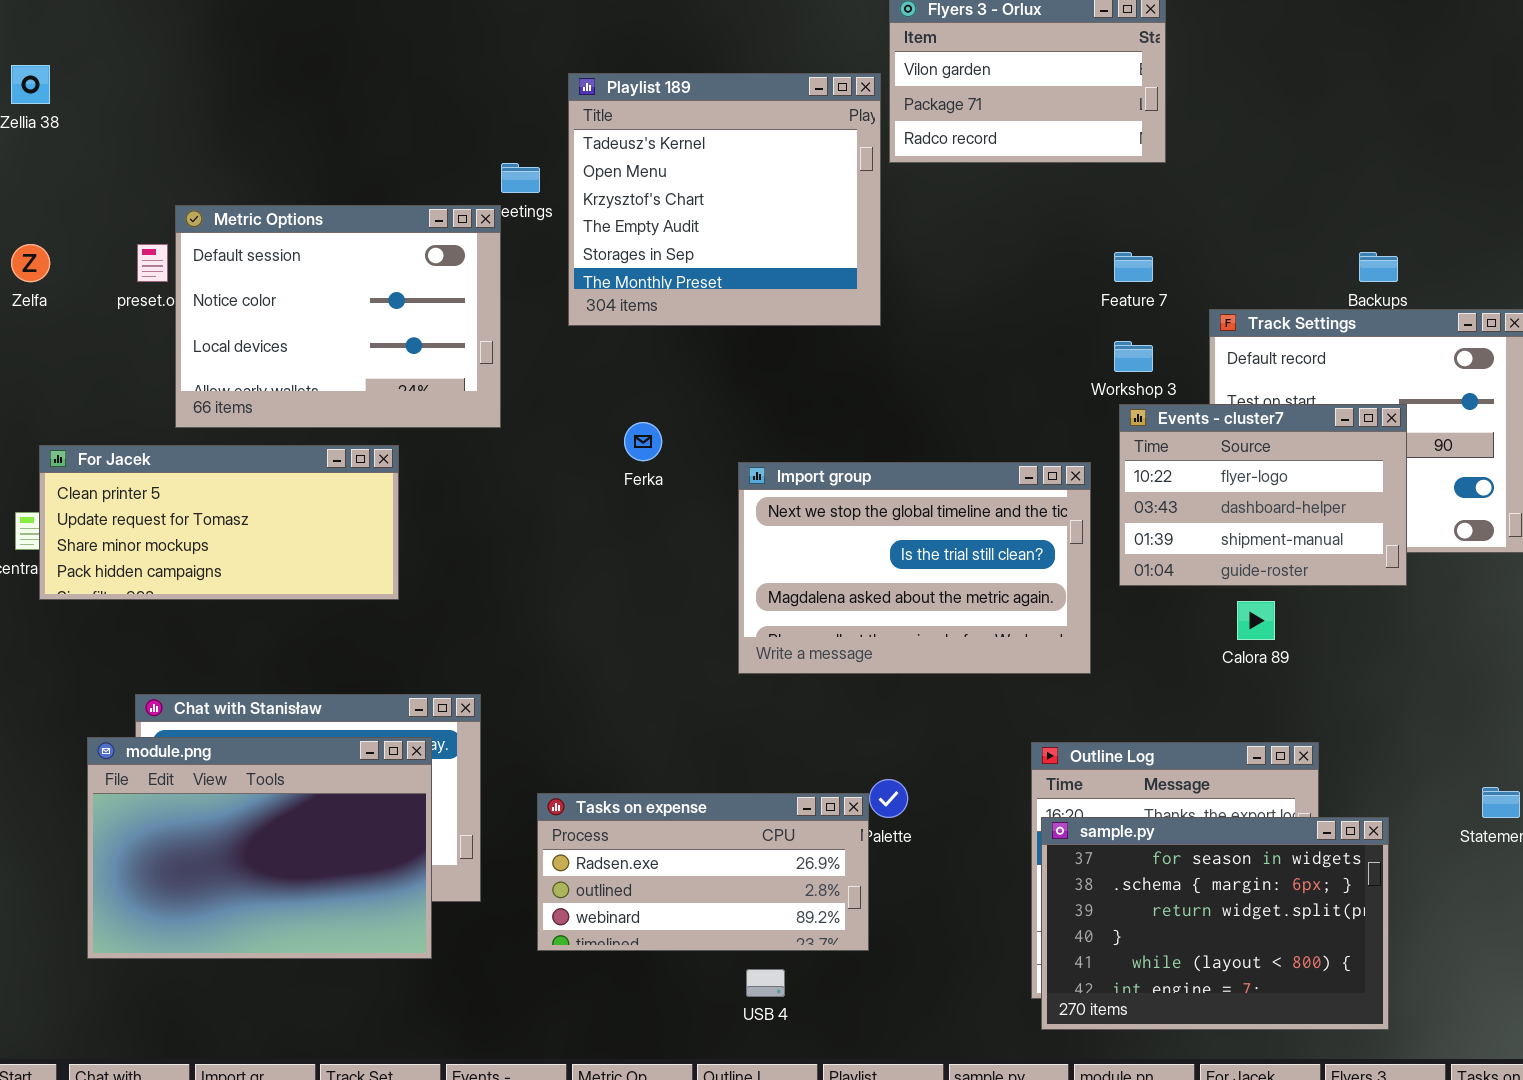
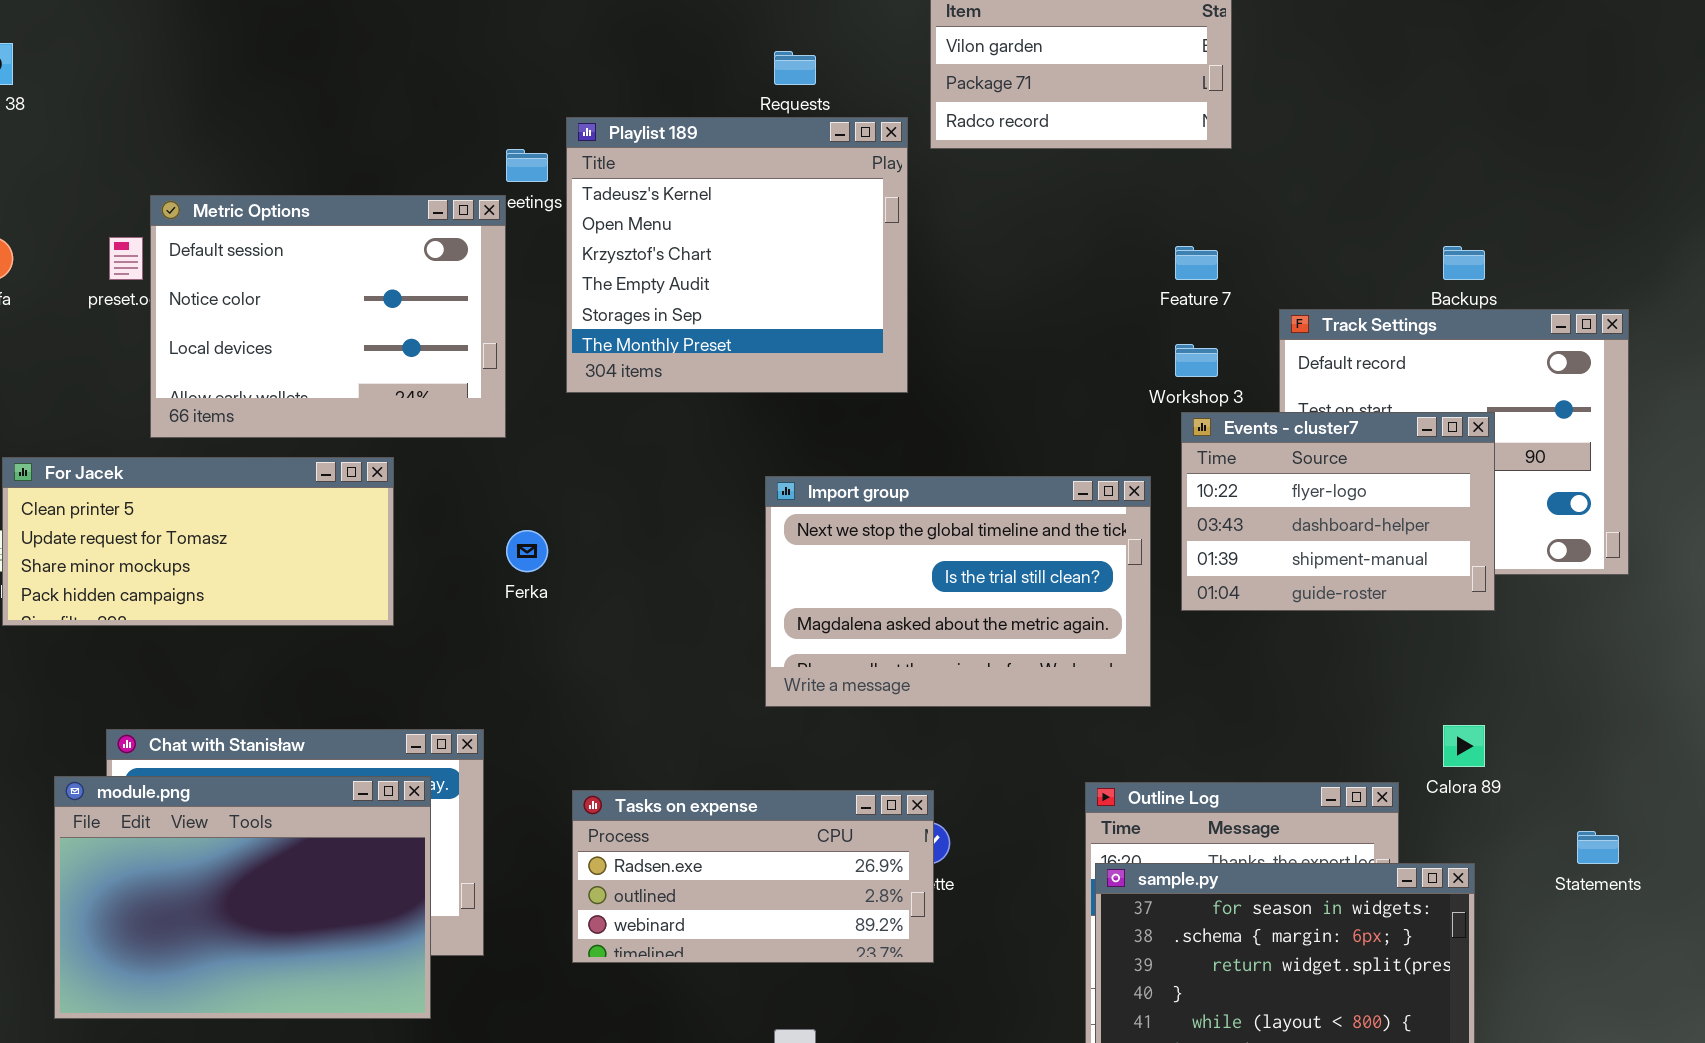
Playlist 189: [568,73,881,326] -> [566,117,908,393], moved
Ferka: [624,422,662,461] -> [506,530,548,572], moved
Calora 89: [1237,601,1275,640] -> [1443,725,1485,767], moved
Tasks on expense: [537,793,869,951] -> [572,790,934,963], moved

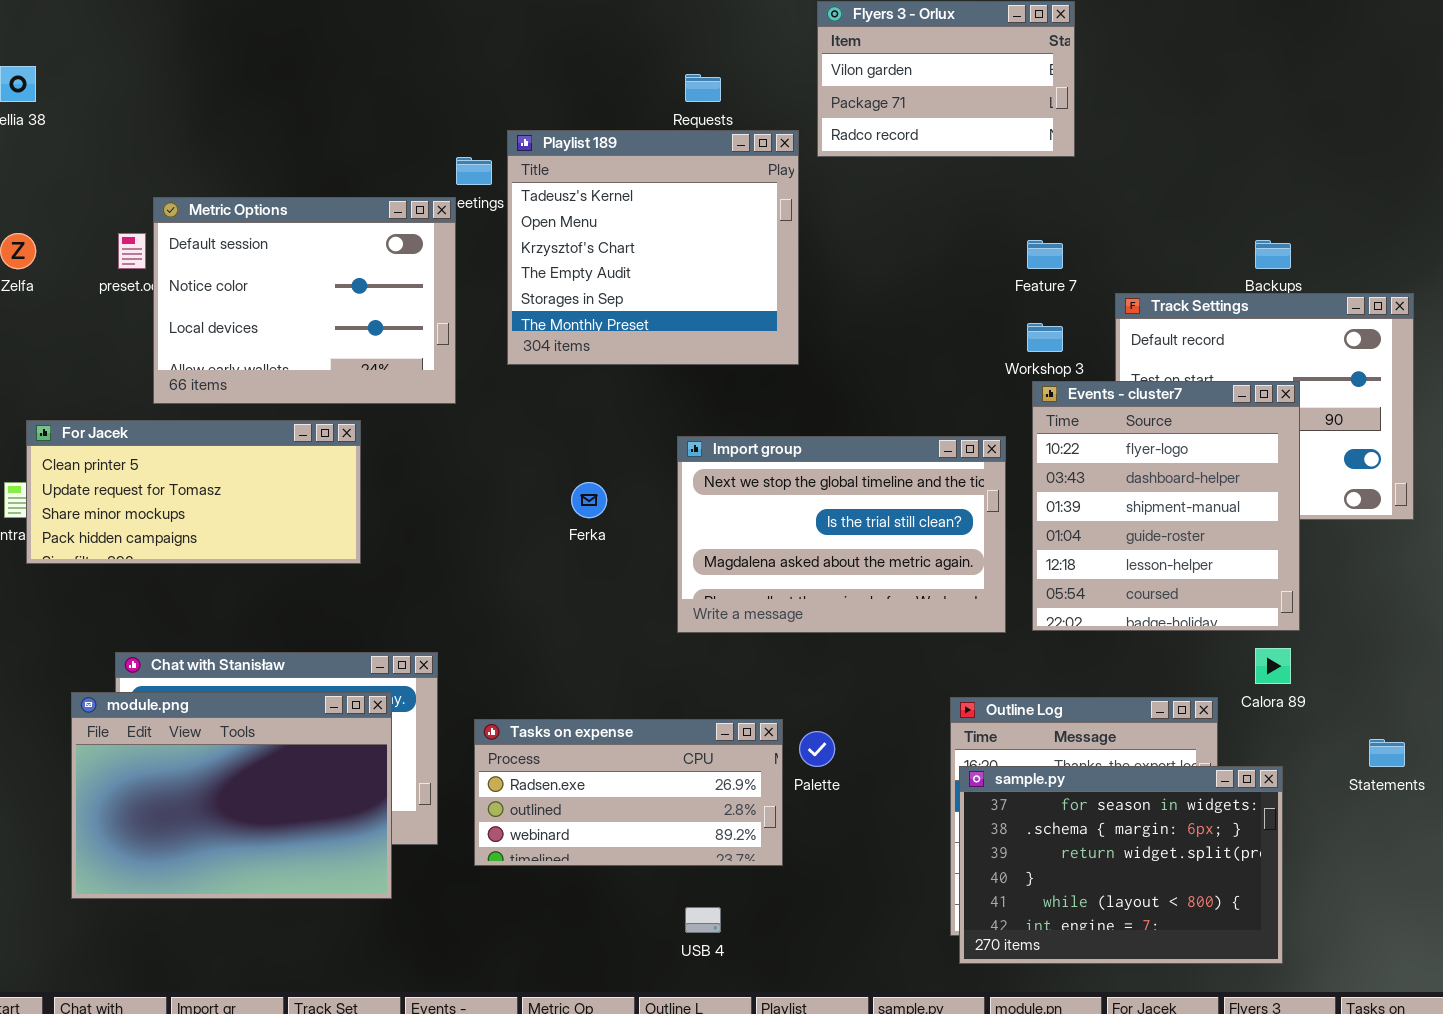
Events - cluster7: [1181,412,1495,611] -> [1032,381,1300,631], resized
Ferka: [506,530,548,572] -> [571,482,607,518], moved
Tasks on expense: [572,790,934,963] -> [474,719,783,866], moved

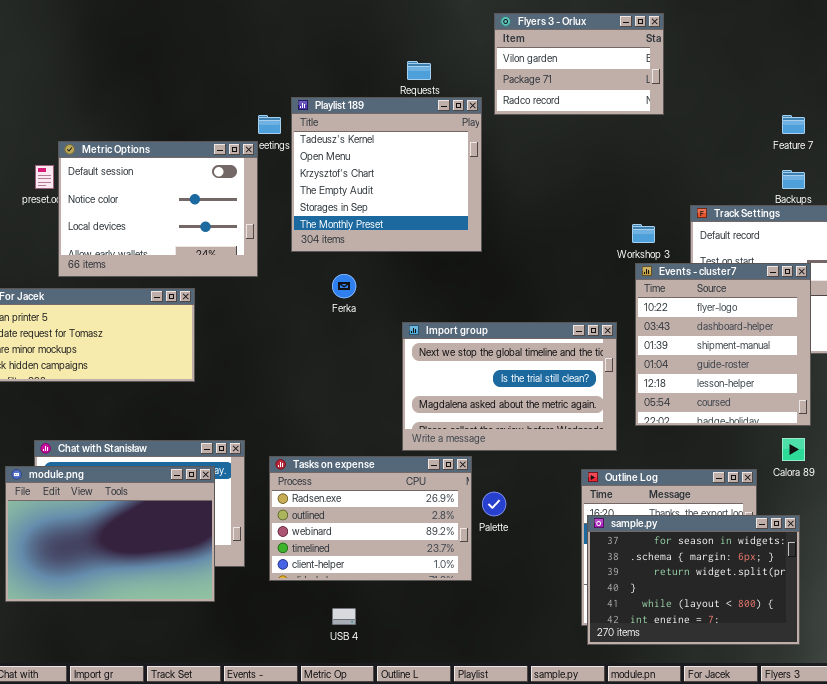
Feature 7: [1027,240,1063,269] -> [782,115,805,134], moved
Import group: [677,436,1006,633] -> [402,322,617,451], moved
Ferka: [571,482,607,518] -> [332,274,356,298], moved
Tasks on expense: [474,719,783,866] -> [269,456,472,581], resized
USB 4: [685,907,721,933] -> [332,608,356,625], moved

